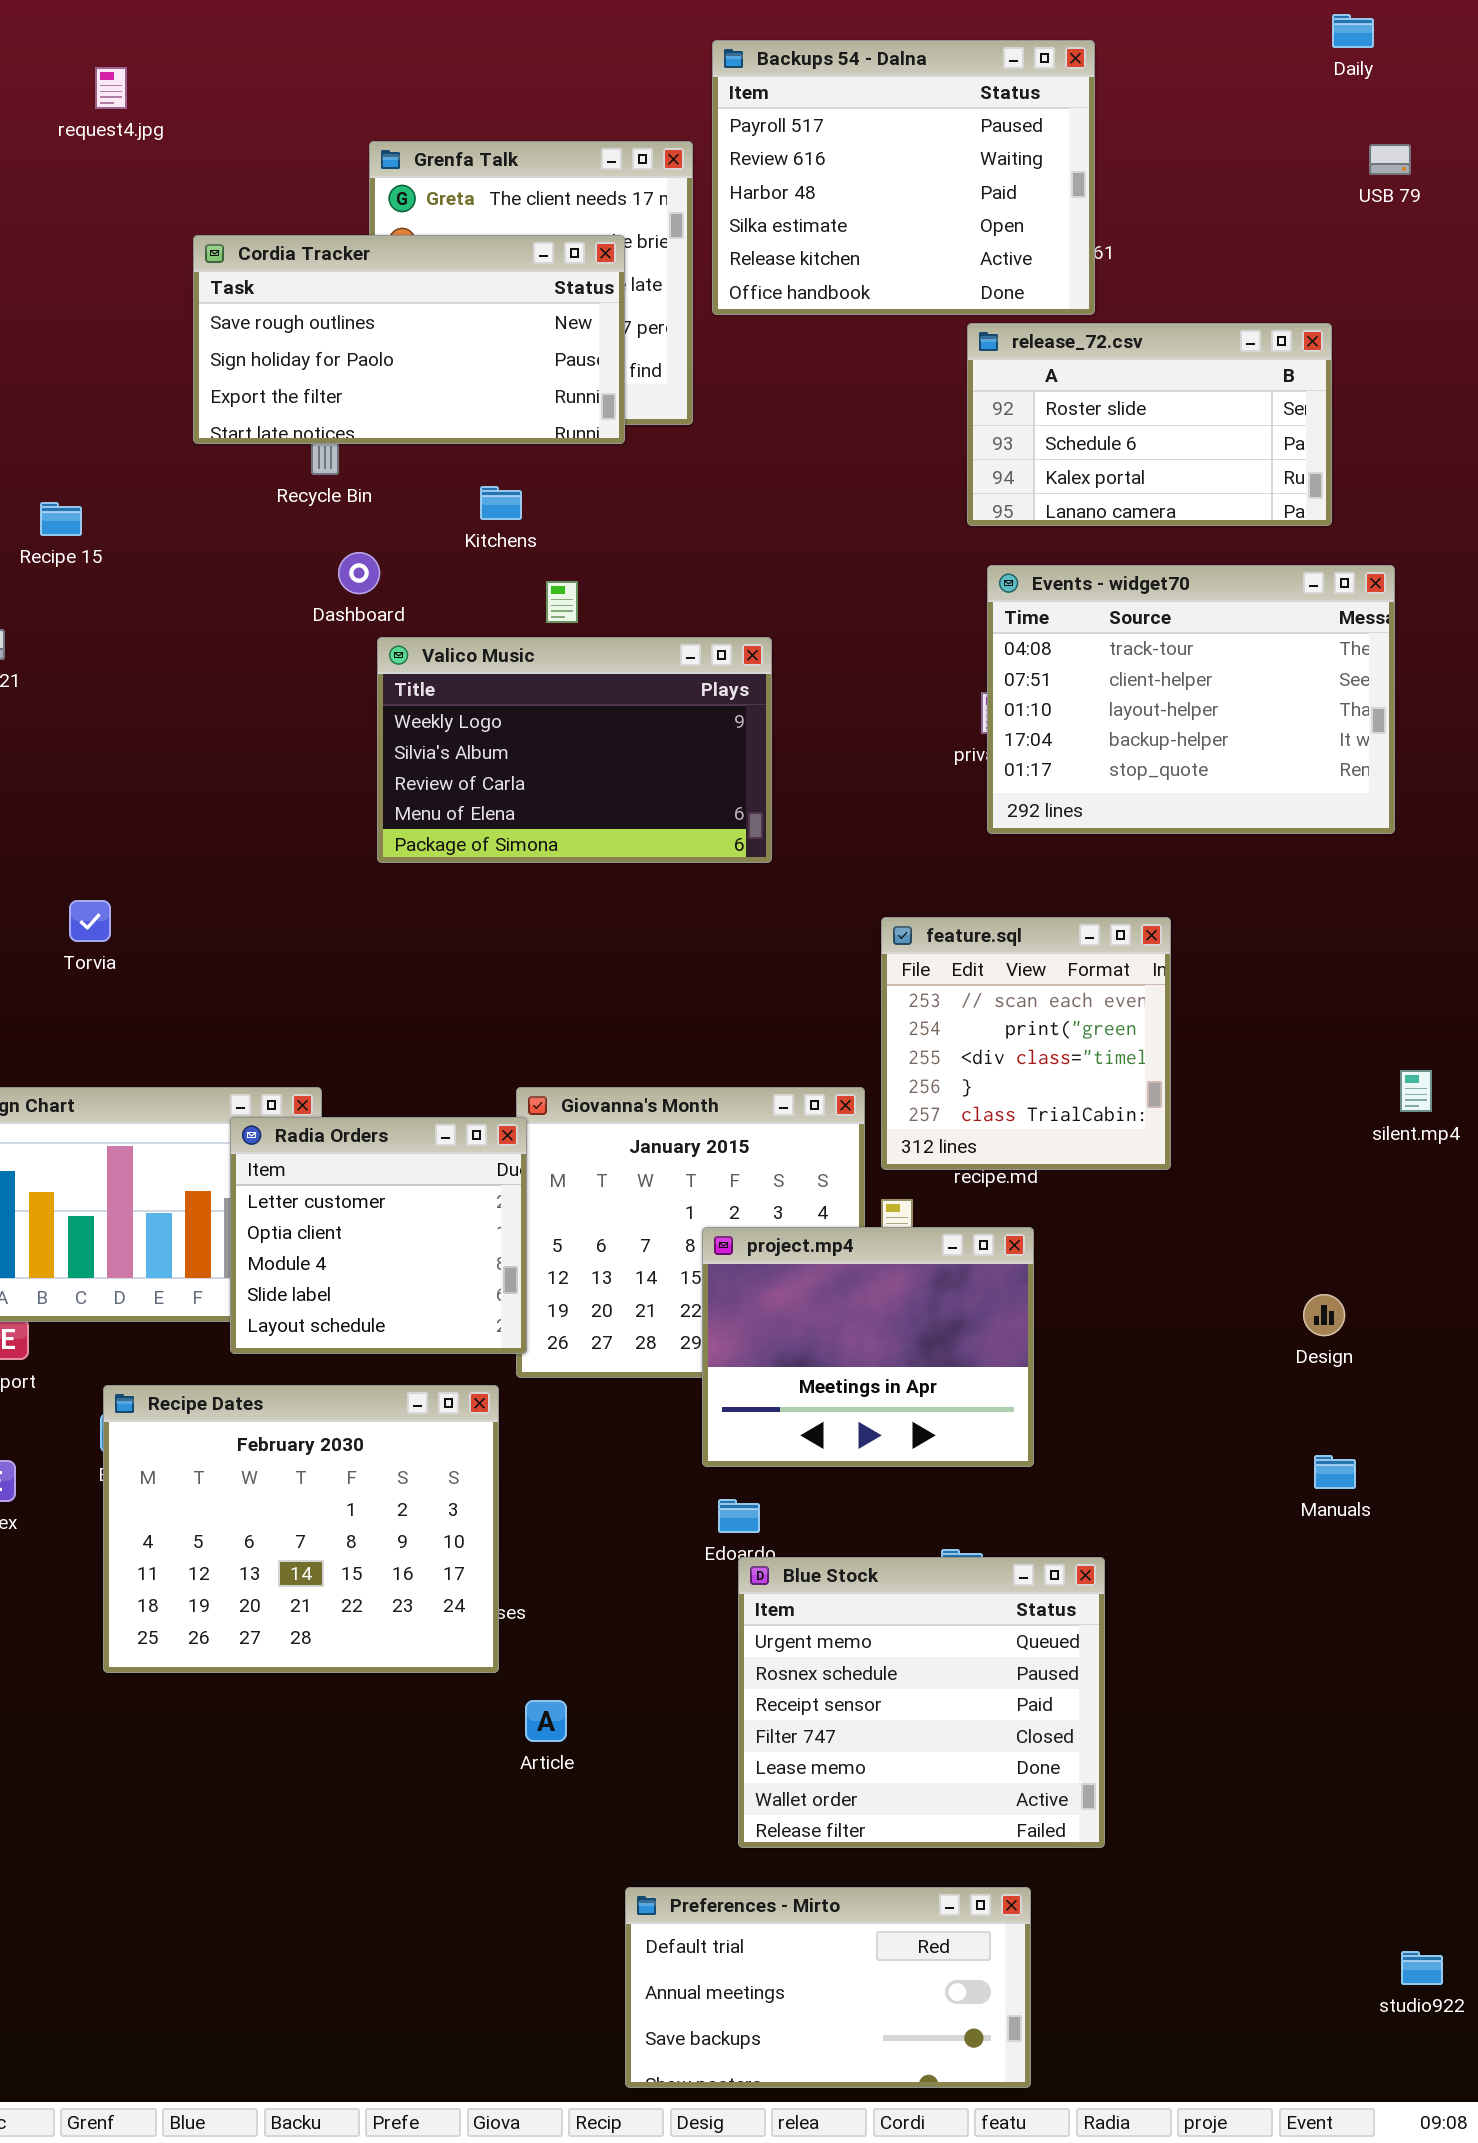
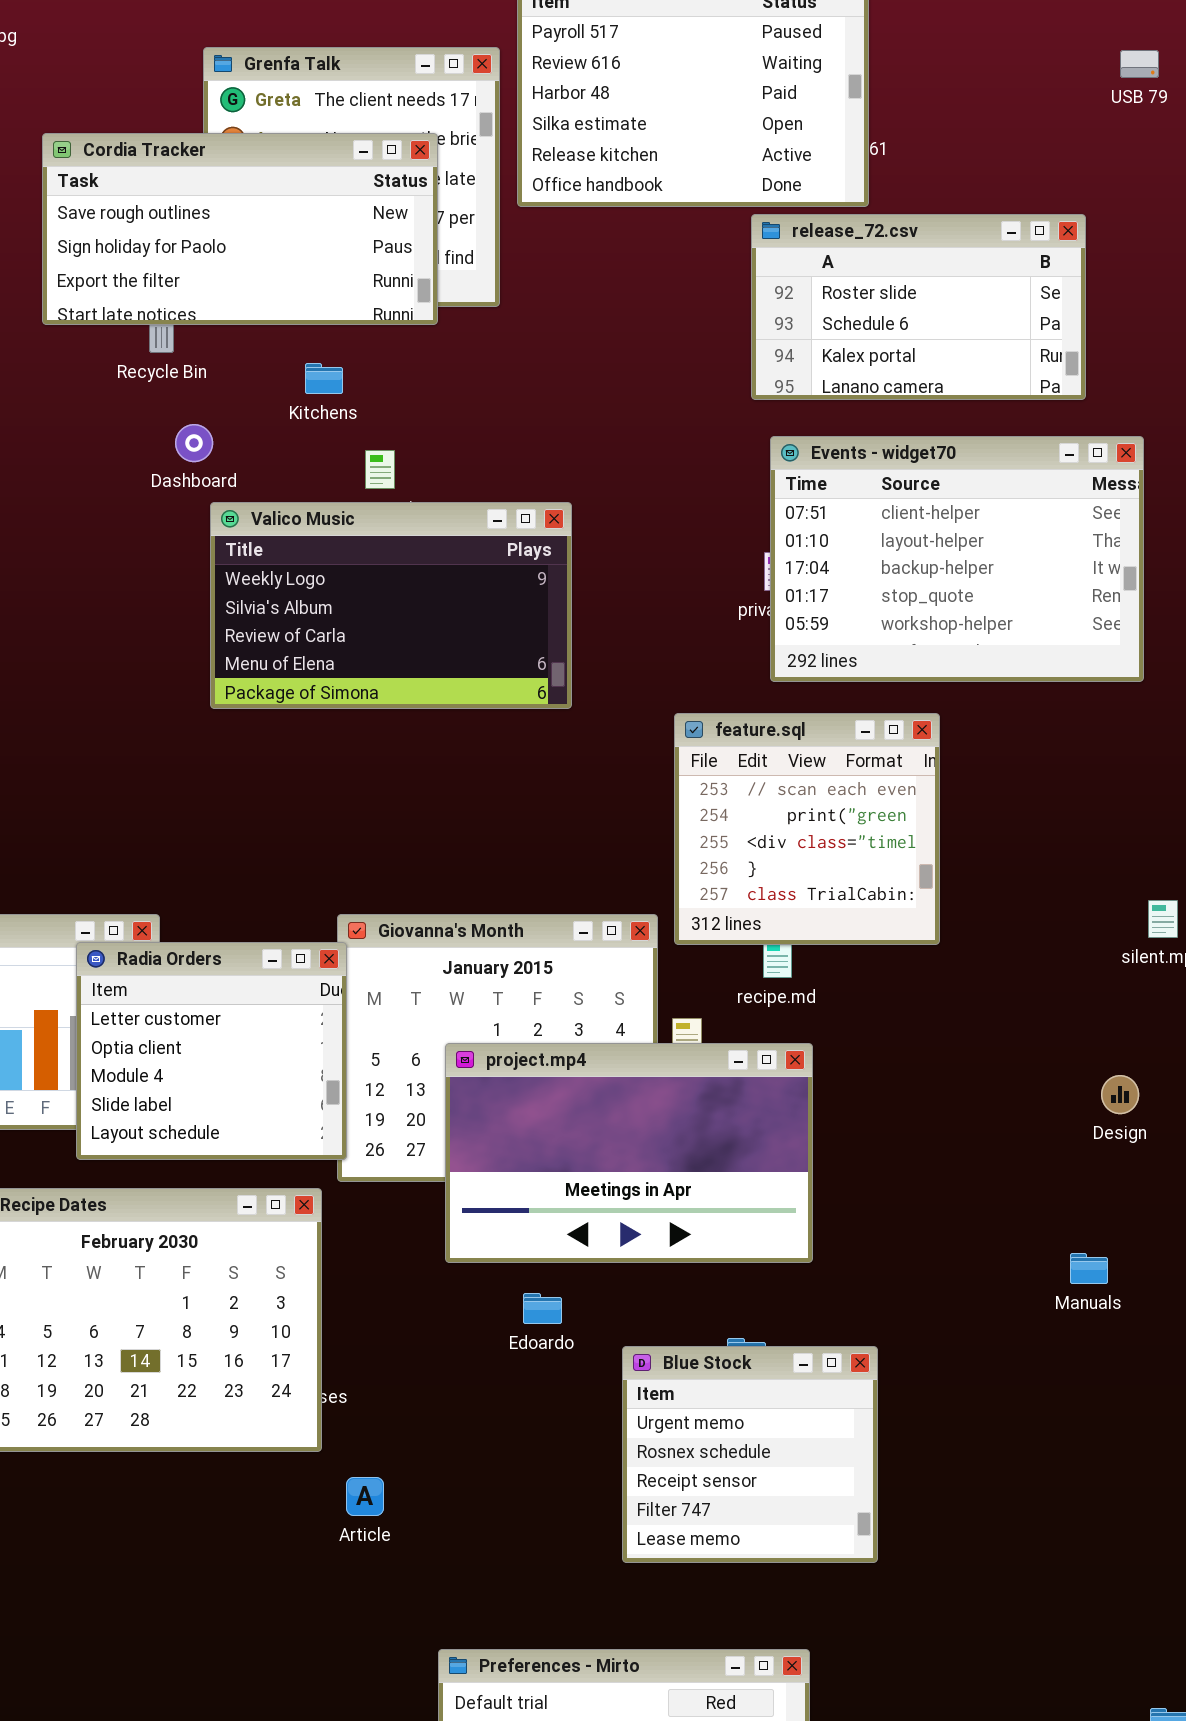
Events - widget70: [987,565,1395,834] -> [770,436,1144,682], scrolled down 1 row
feature.sql: [881,917,1171,1170] -> [674,713,940,945], moved
project.mp4: [702,1227,1034,1467] -> [445,1043,813,1263], resized
Design: [1303,1294,1345,1336] -> [1101,1075,1139,1114], moved
Blue Stock: [738,1557,1105,1848] -> [622,1346,878,1563], resized

